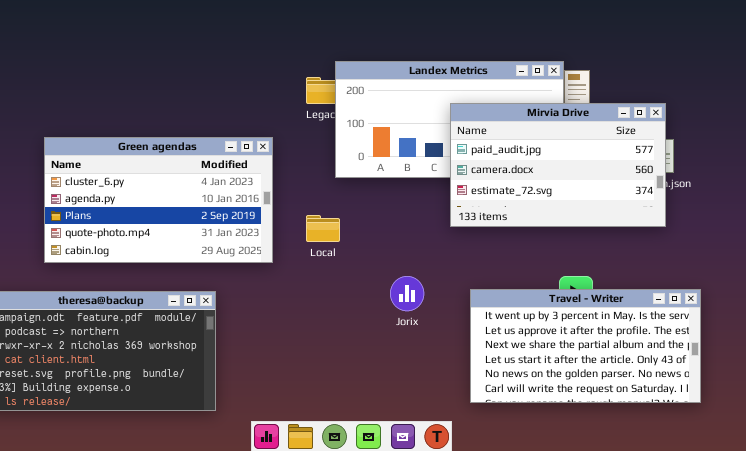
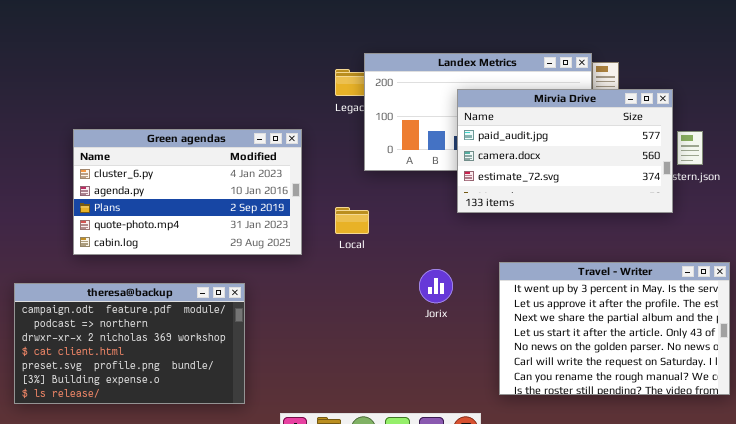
Mirvia Drive: [450,103,666,227] -> [457,89,673,213], moved
Travel - Writer: [470,289,701,403] -> [499,262,730,395], resized

